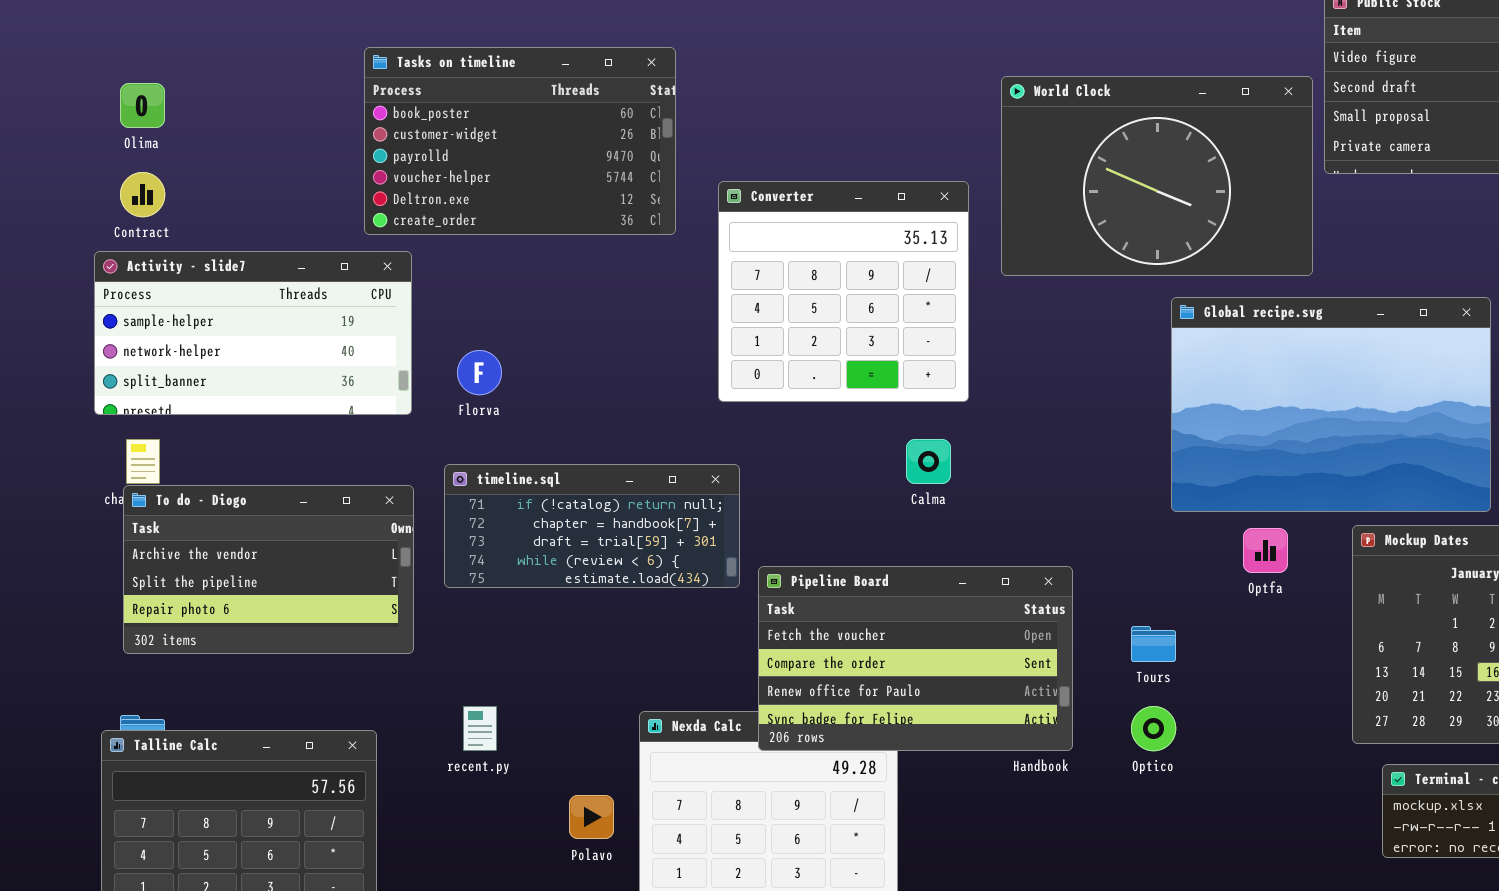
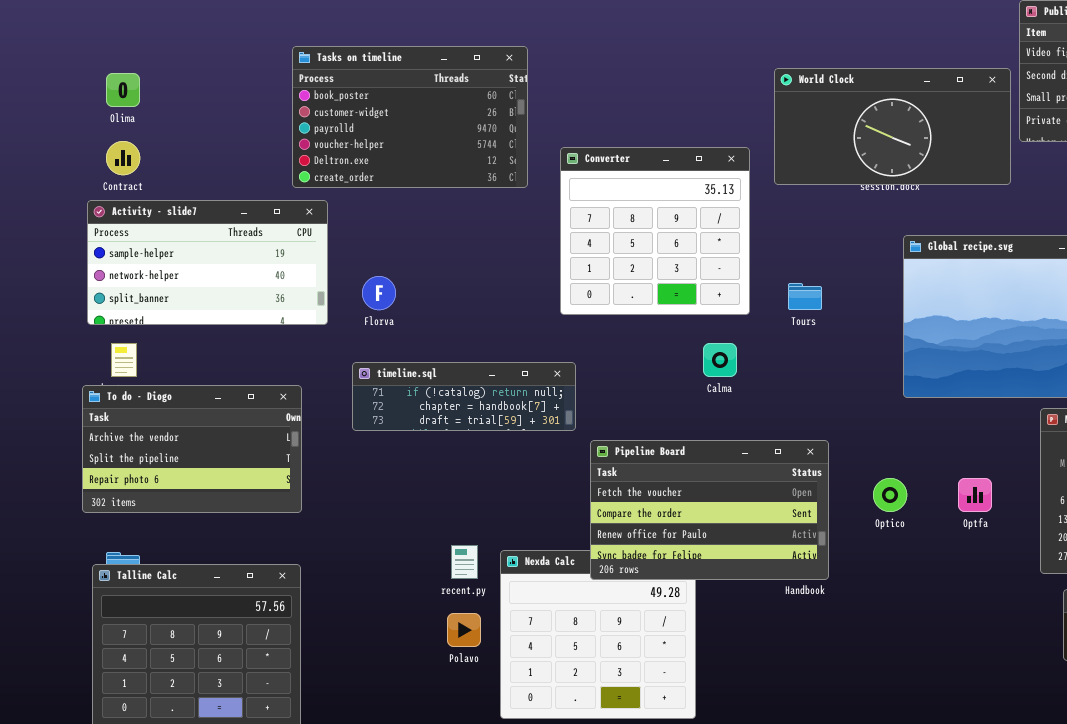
World Clock: [1001,76,1313,276] -> [774,68,1011,185], resized
timeline.sql: [444,464,740,588] -> [352,362,576,431], resized
To do - Diogo: [123,485,414,654] -> [82,385,302,513], moved
Optfa: [1243,528,1288,573] -> [958,478,992,512], moved
Tours: [1131,626,1176,662] -> [788,283,822,310], moved
recent.py: [463,706,497,751] -> [451,545,478,579], moved
Optico: [1131,706,1176,751] -> [873,478,907,512], moved

